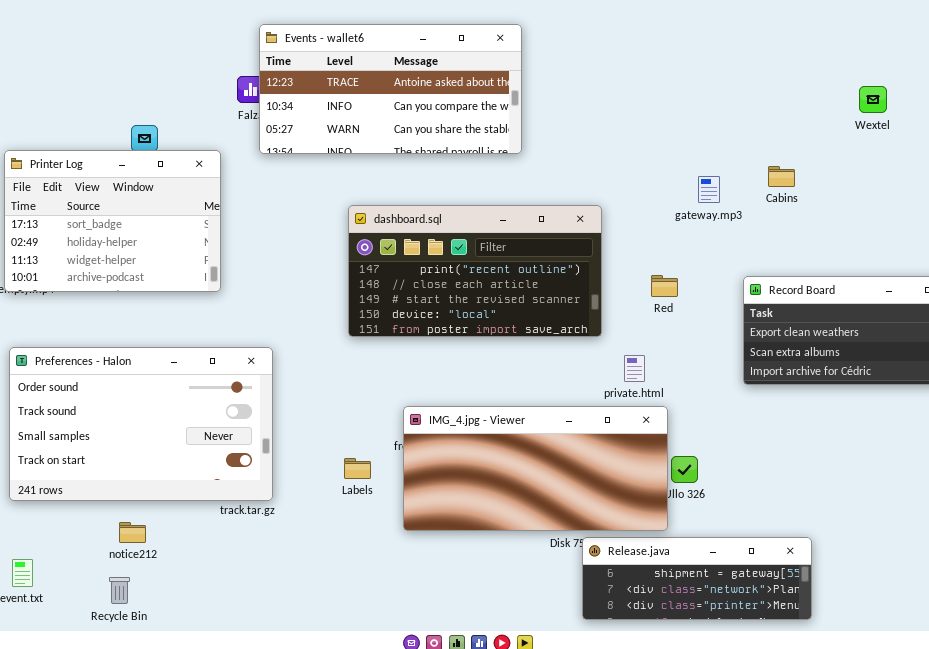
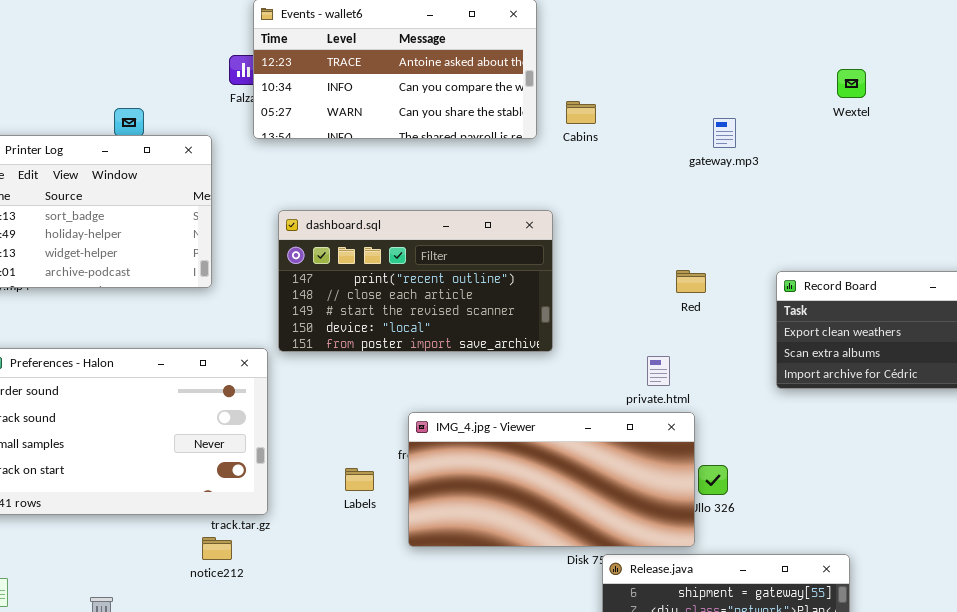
Wextel: [859,86,887,113] -> [837,69,866,98], moved
Cabins: [768,166,795,187] -> [566,101,596,124], moved
gateway.mp3: [698,176,720,203] -> [713,118,736,148], moved
dashboard.sql: [348,205,602,337] -> [278,210,553,352], moved
notice212: [119,522,146,543] -> [202,537,232,560], moved

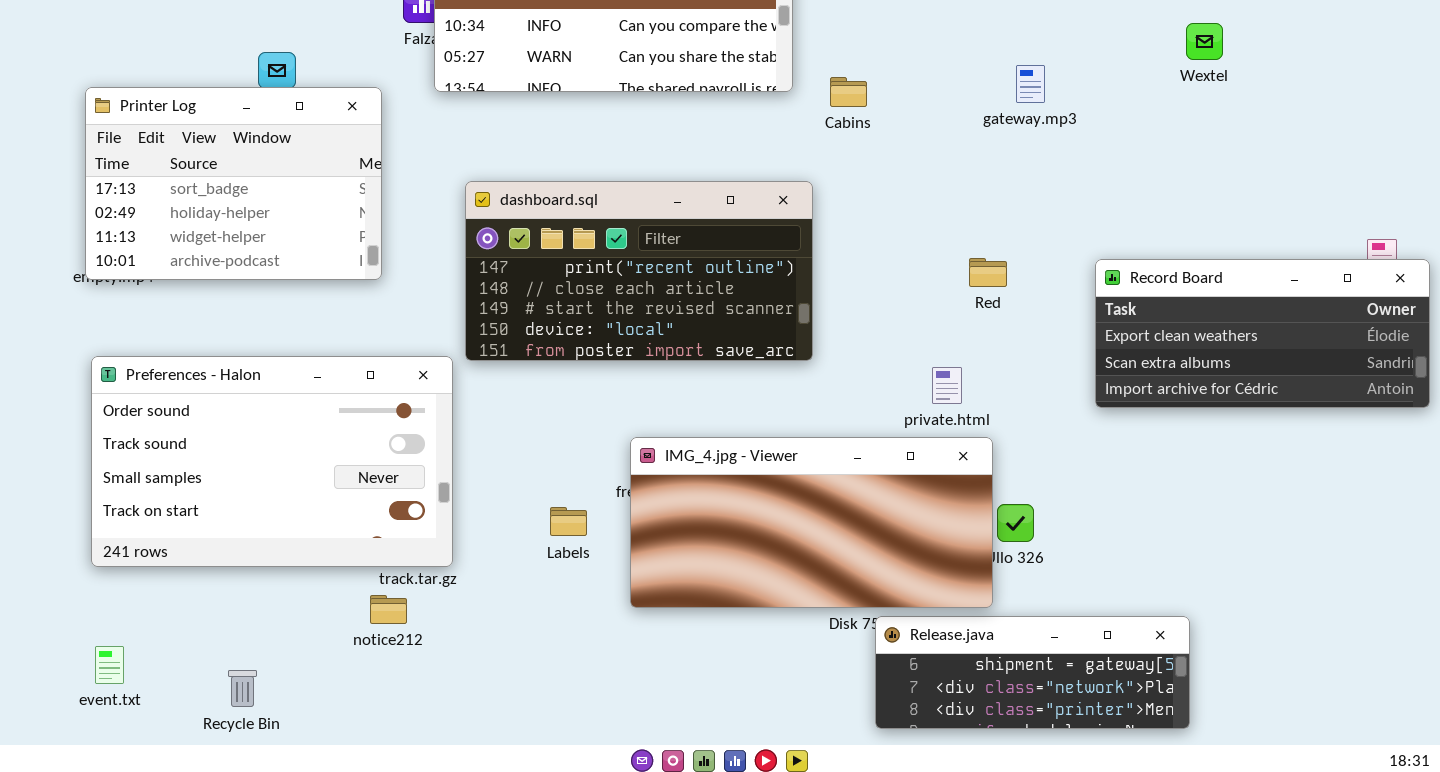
Wextel: [837,69,866,98] -> [1186,23,1223,60], moved
Cabins: [566,101,596,124] -> [830,77,867,107], moved

